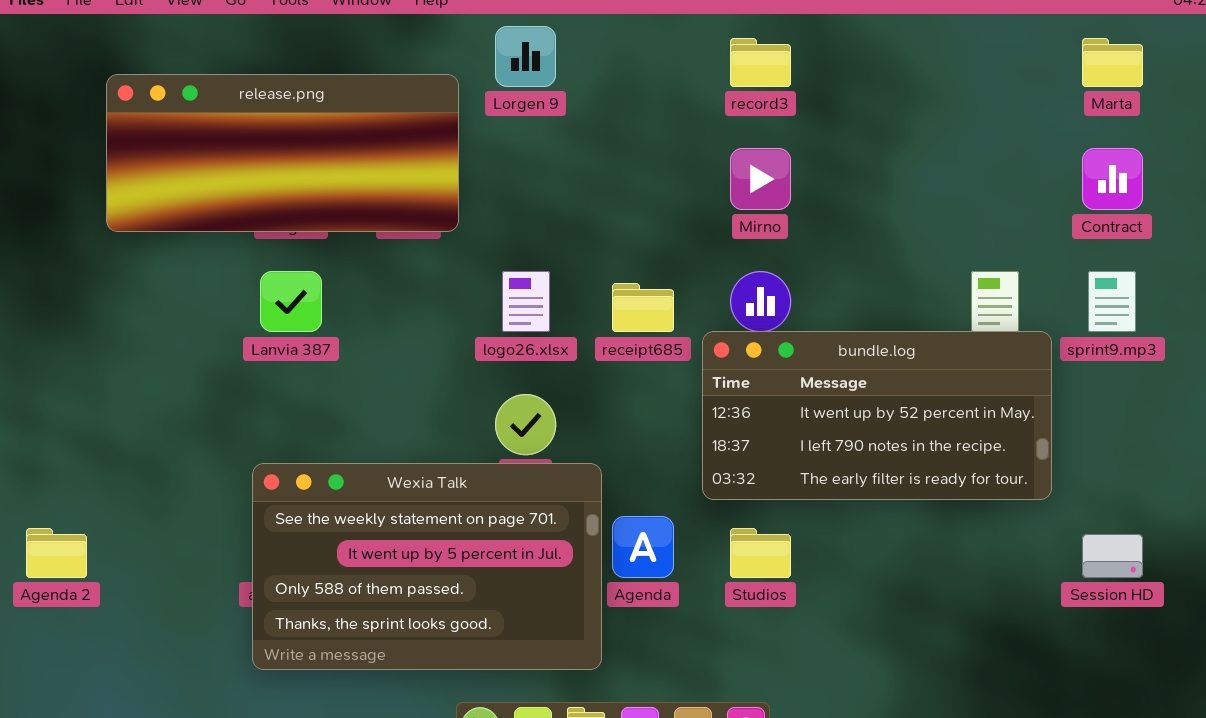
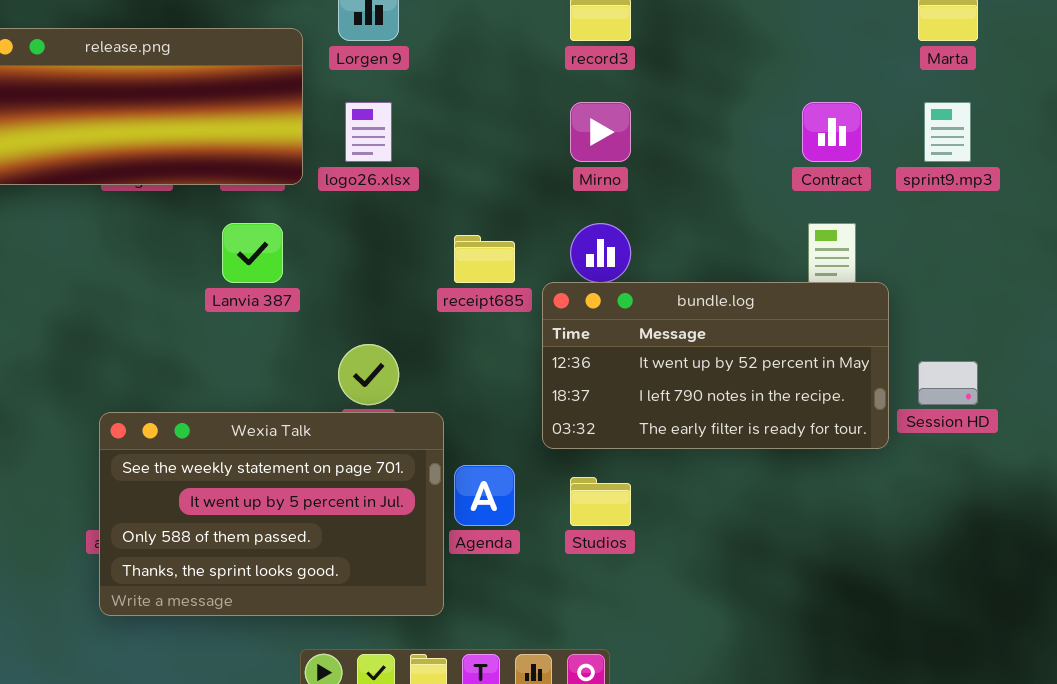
Contract: [1082,148,1143,210] -> [802,102,862,162], moved
Lanvia 387: [260,271,322,332] -> [222,223,283,283], moved
logo26.xlsx: [502,271,550,332] -> [345,102,392,162], moved
sprint9.mp3: [1088,271,1136,332] -> [924,102,971,162], moved
Session HD: [1082,534,1143,578] -> [918,361,978,405], moved

